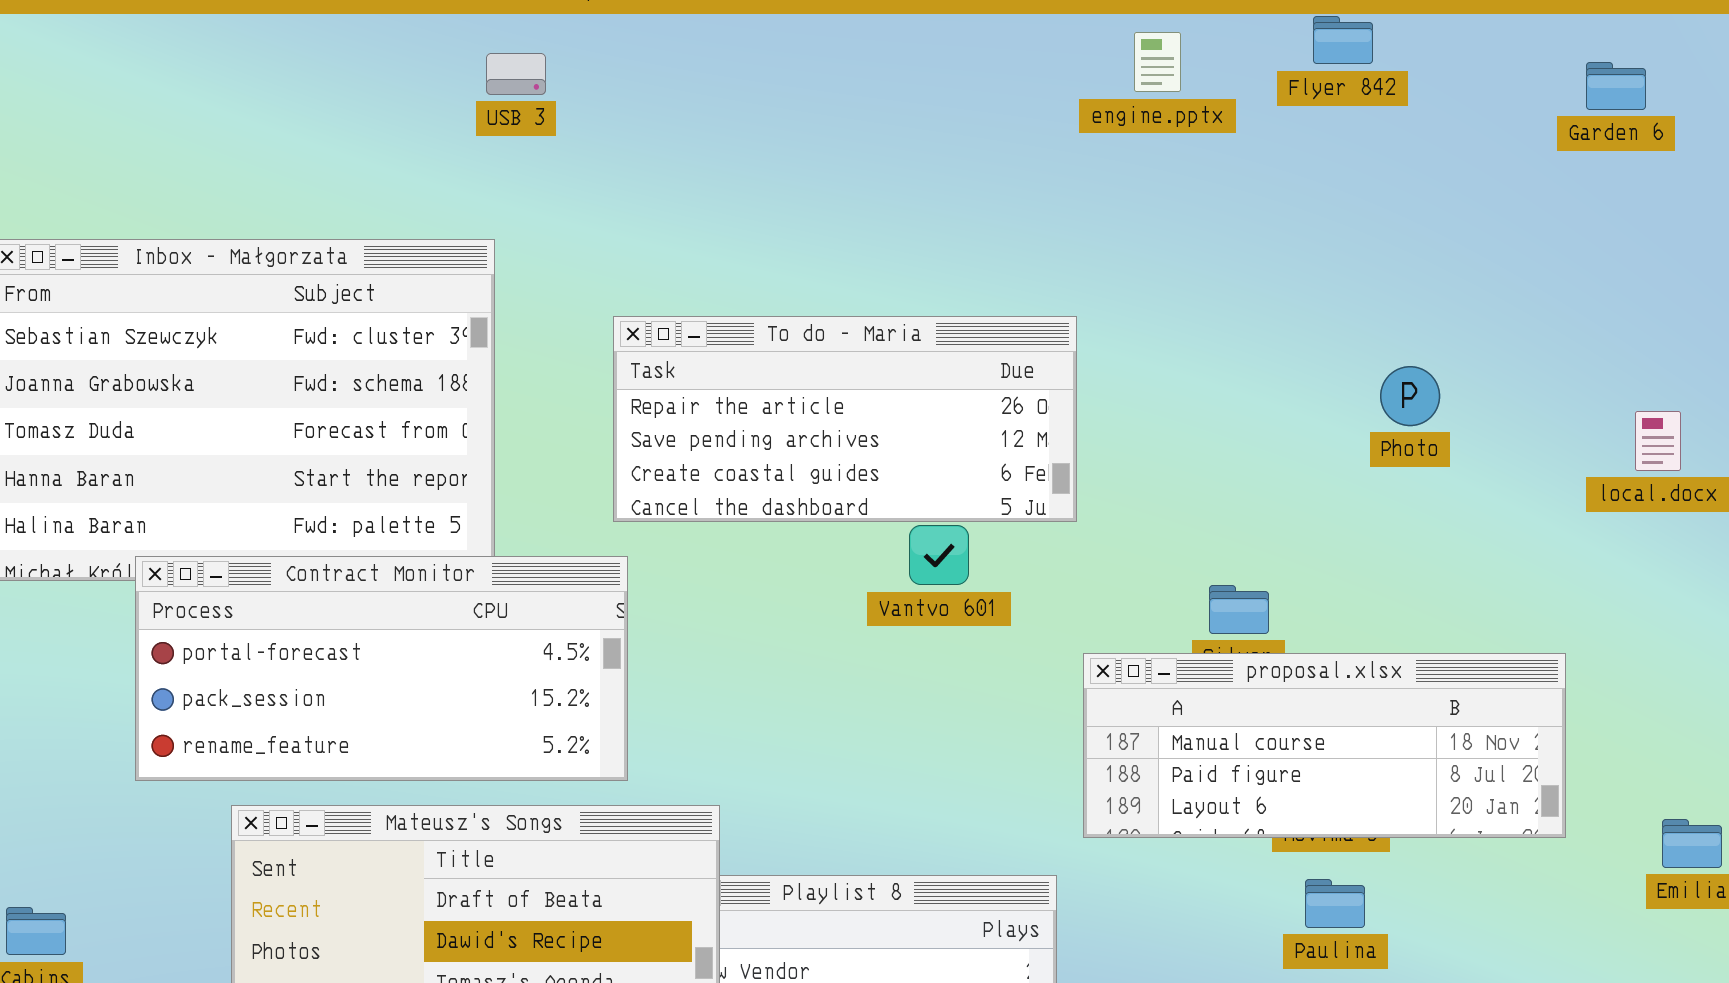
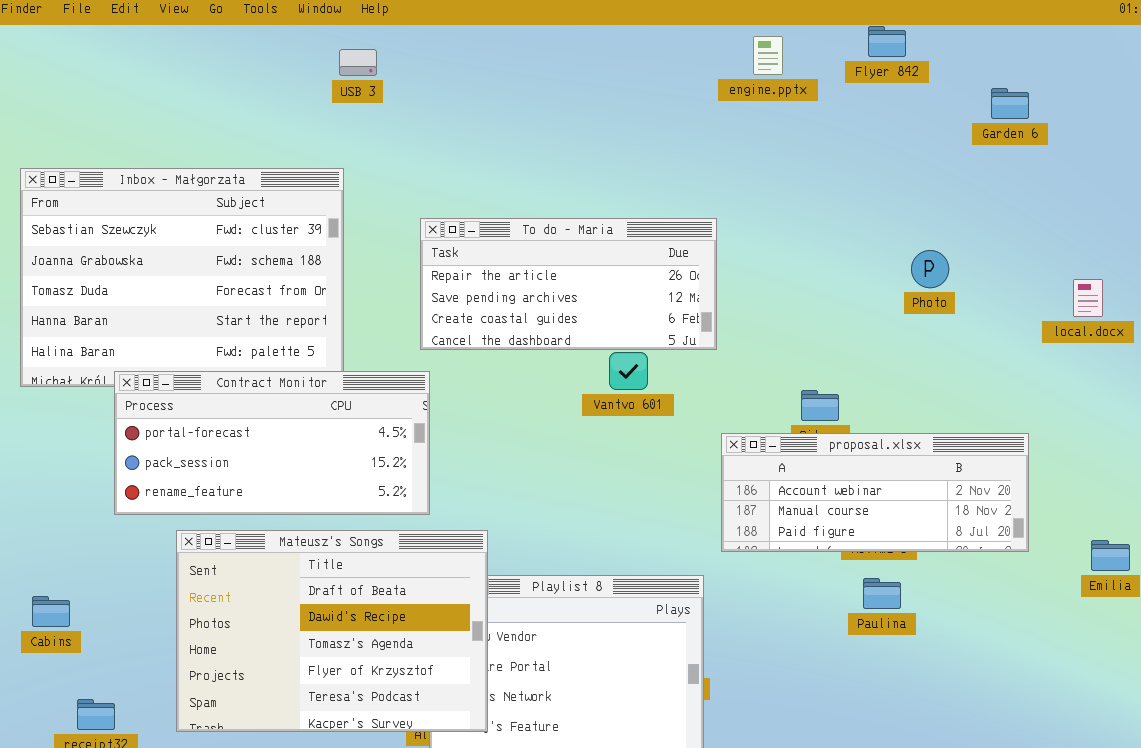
Garden 6: [1586,62,1646,110] -> [991,88,1029,119], moved
proposal.xlsx: [1083,653,1566,838] -> [721,433,1029,552], scrolled up 1 row

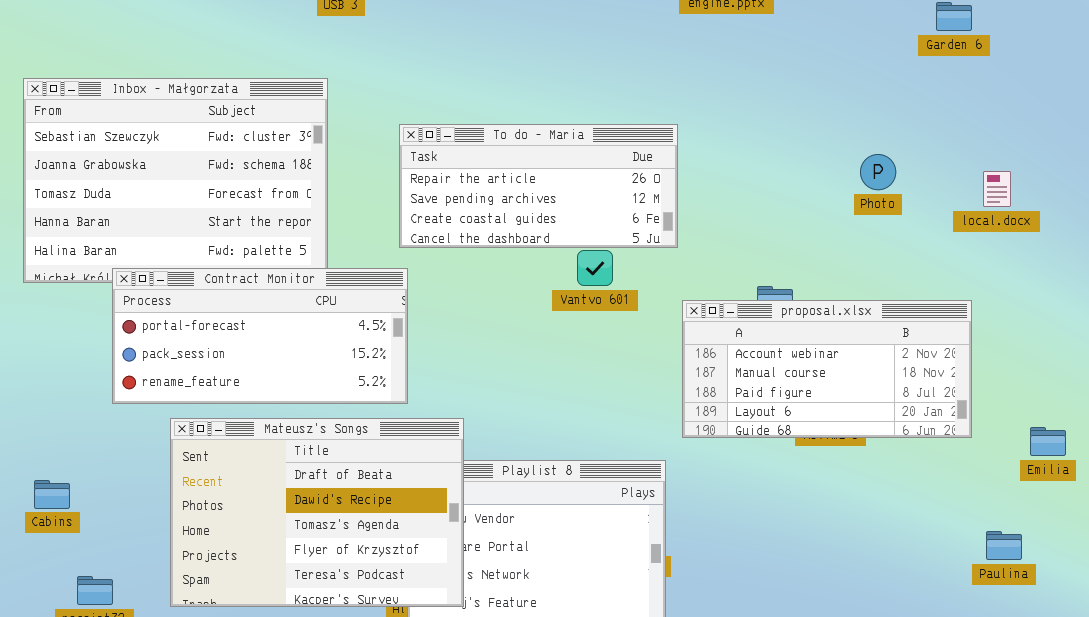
local.docx: [1073,279,1103,317] -> [983,171,1011,207], moved
proposal.xlsx: [721,433,1029,552] -> [682,300,972,438], resized
Paulina: [863,578,901,609] -> [986,531,1022,560], moved

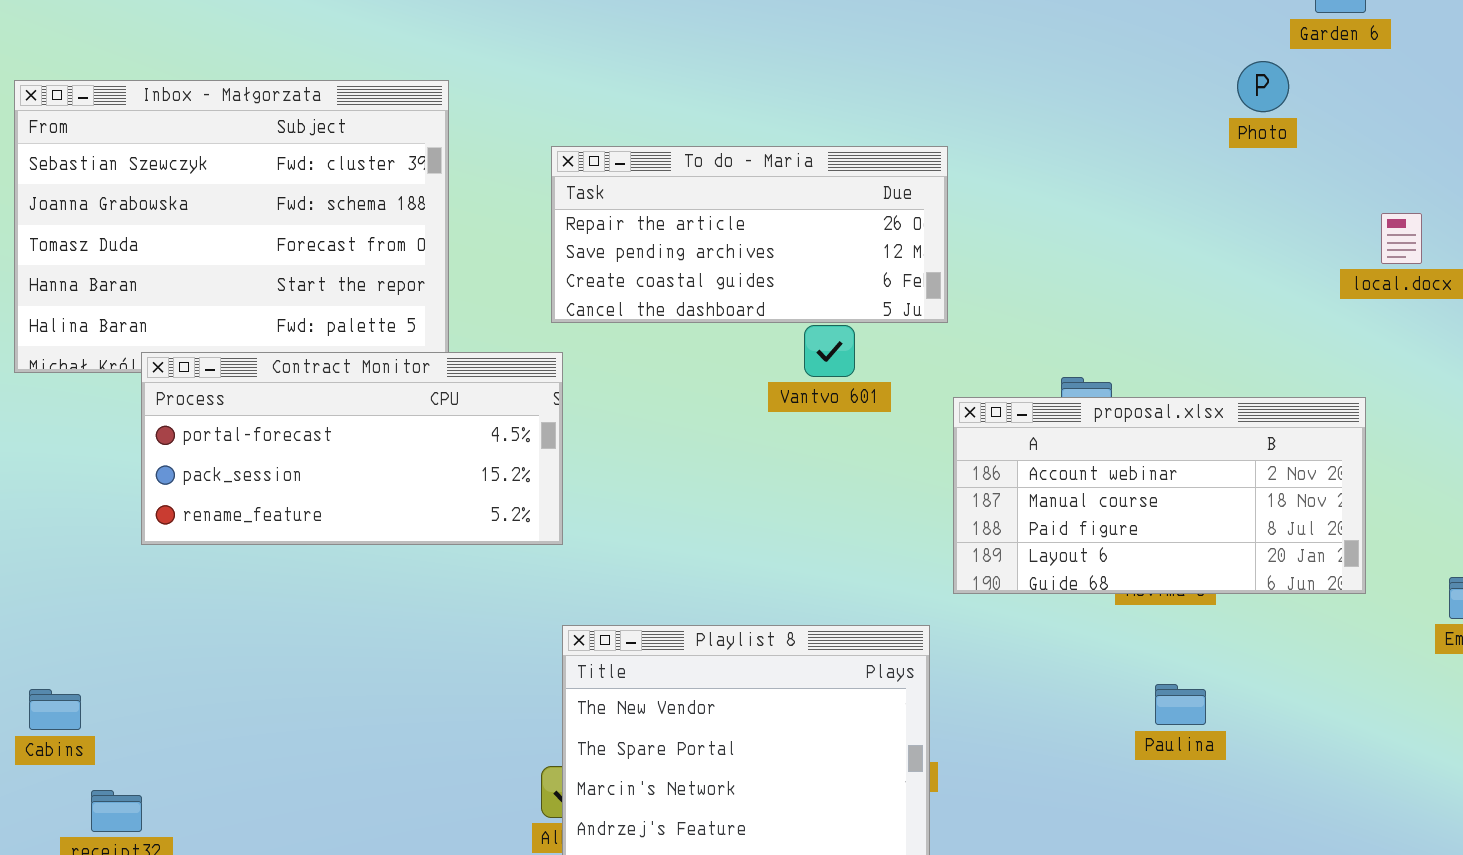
Photo: [860,154,896,190] -> [1237,61,1289,112], moved
Mateusz's Songs: [170,418,464,607] -> none, closed
Cabins: [34,480,70,509] -> [29,689,81,730], moved
Paulina: [986,531,1022,560] -> [1155,684,1206,725], moved

